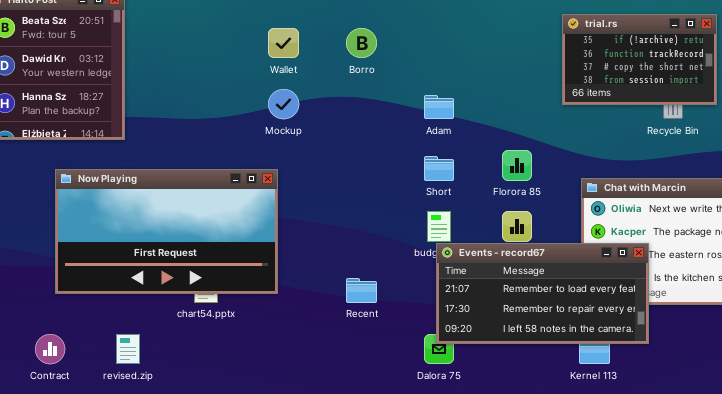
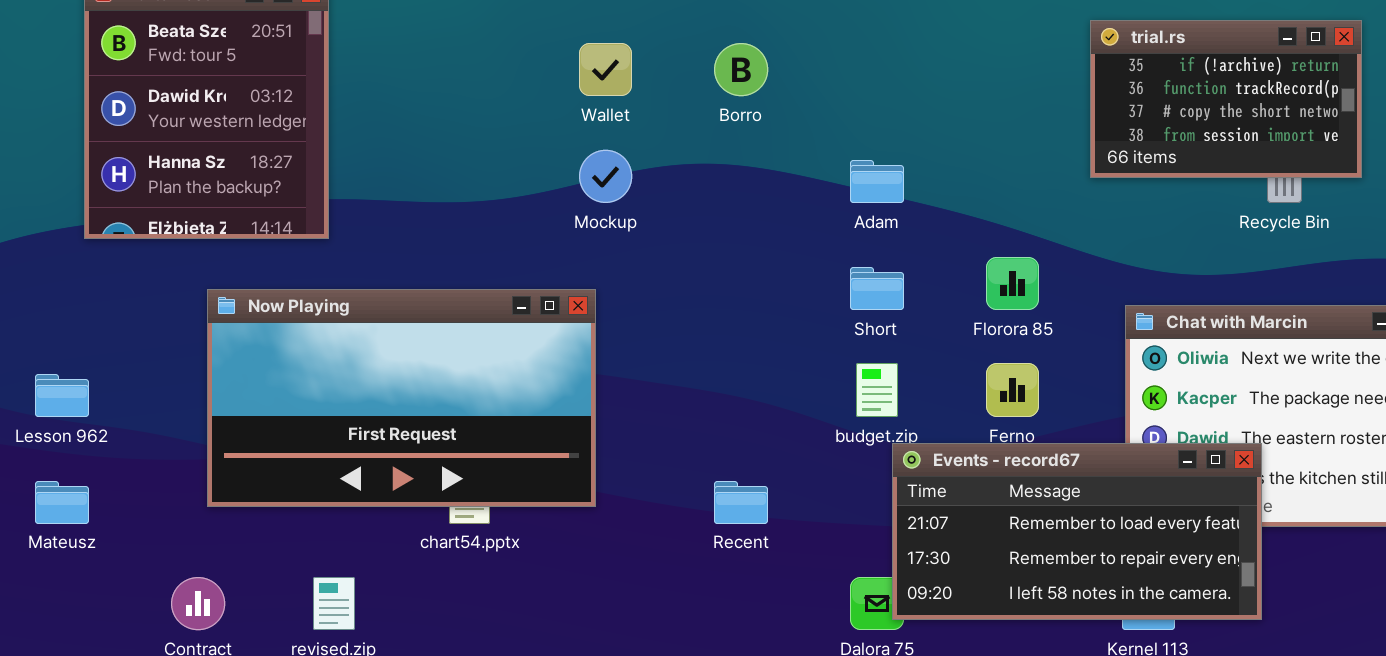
Events - record67: [436,243,649,344] -> [892,443,1262,620], moved

